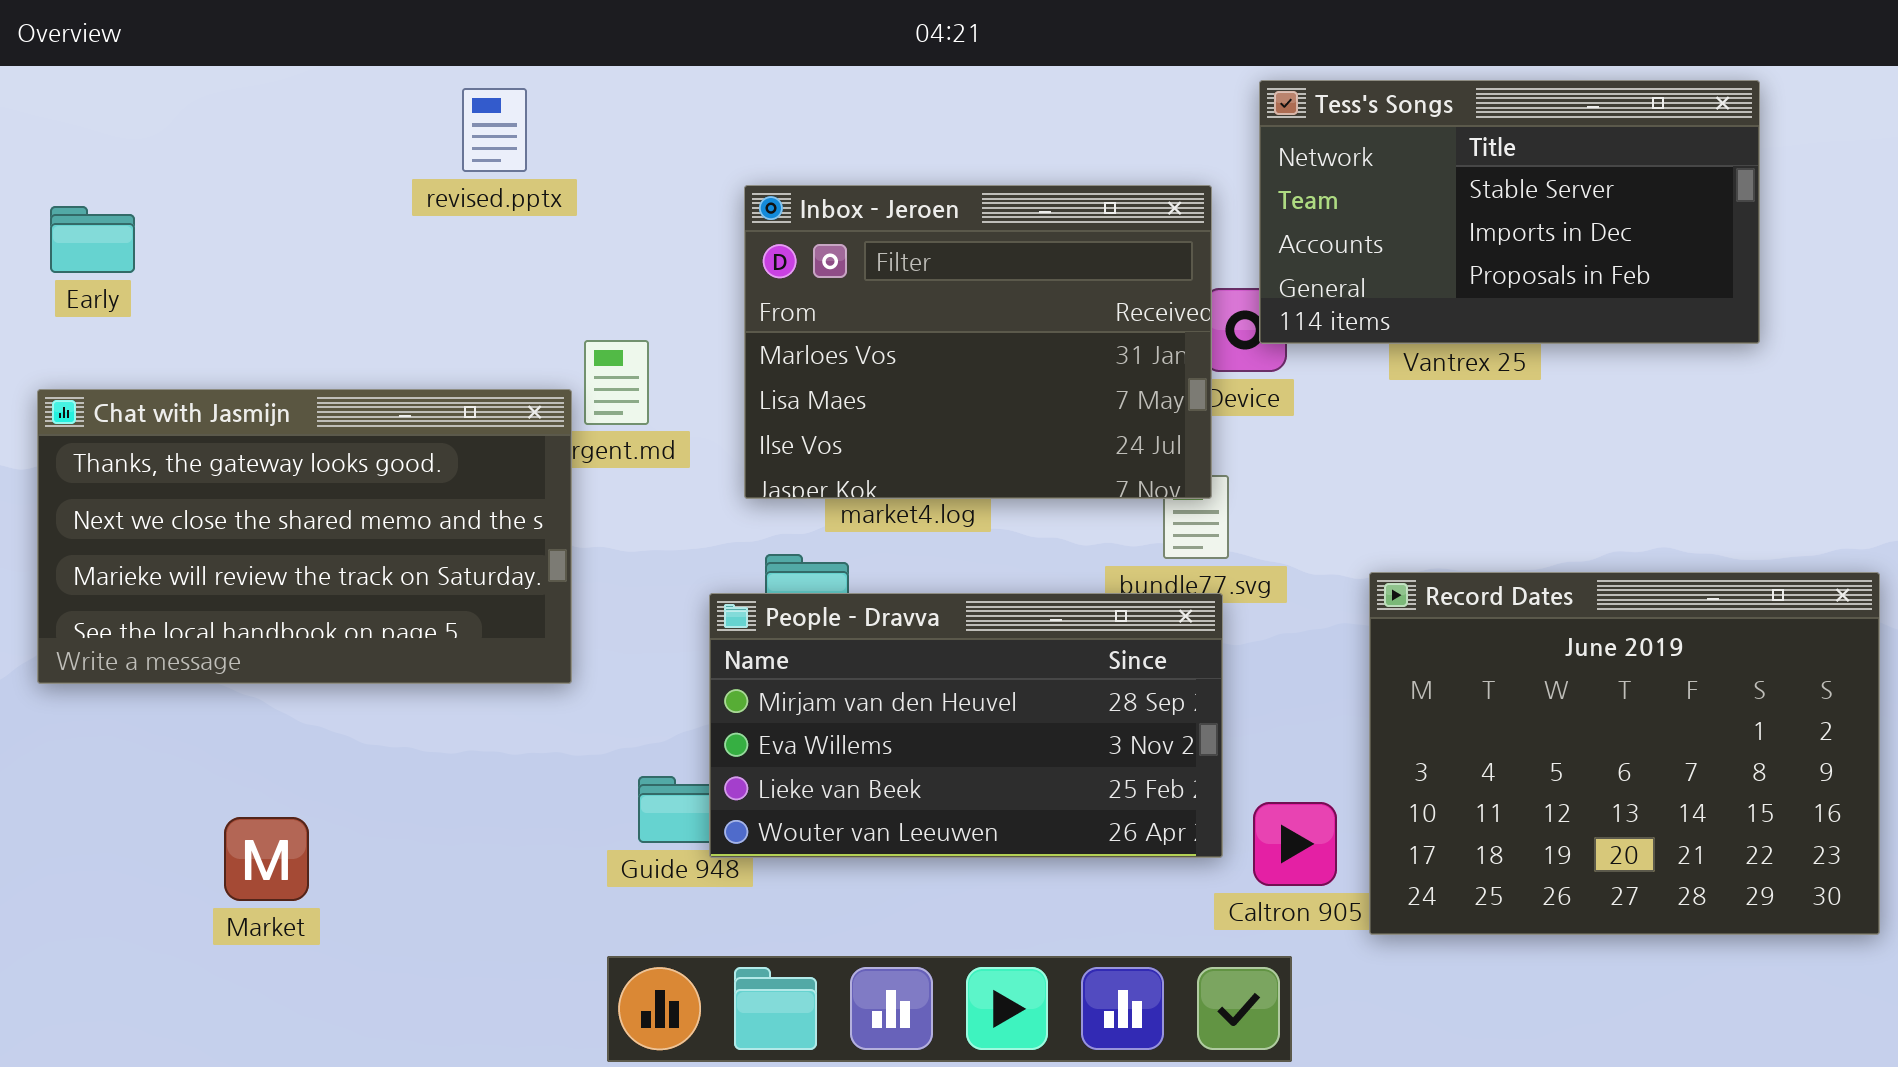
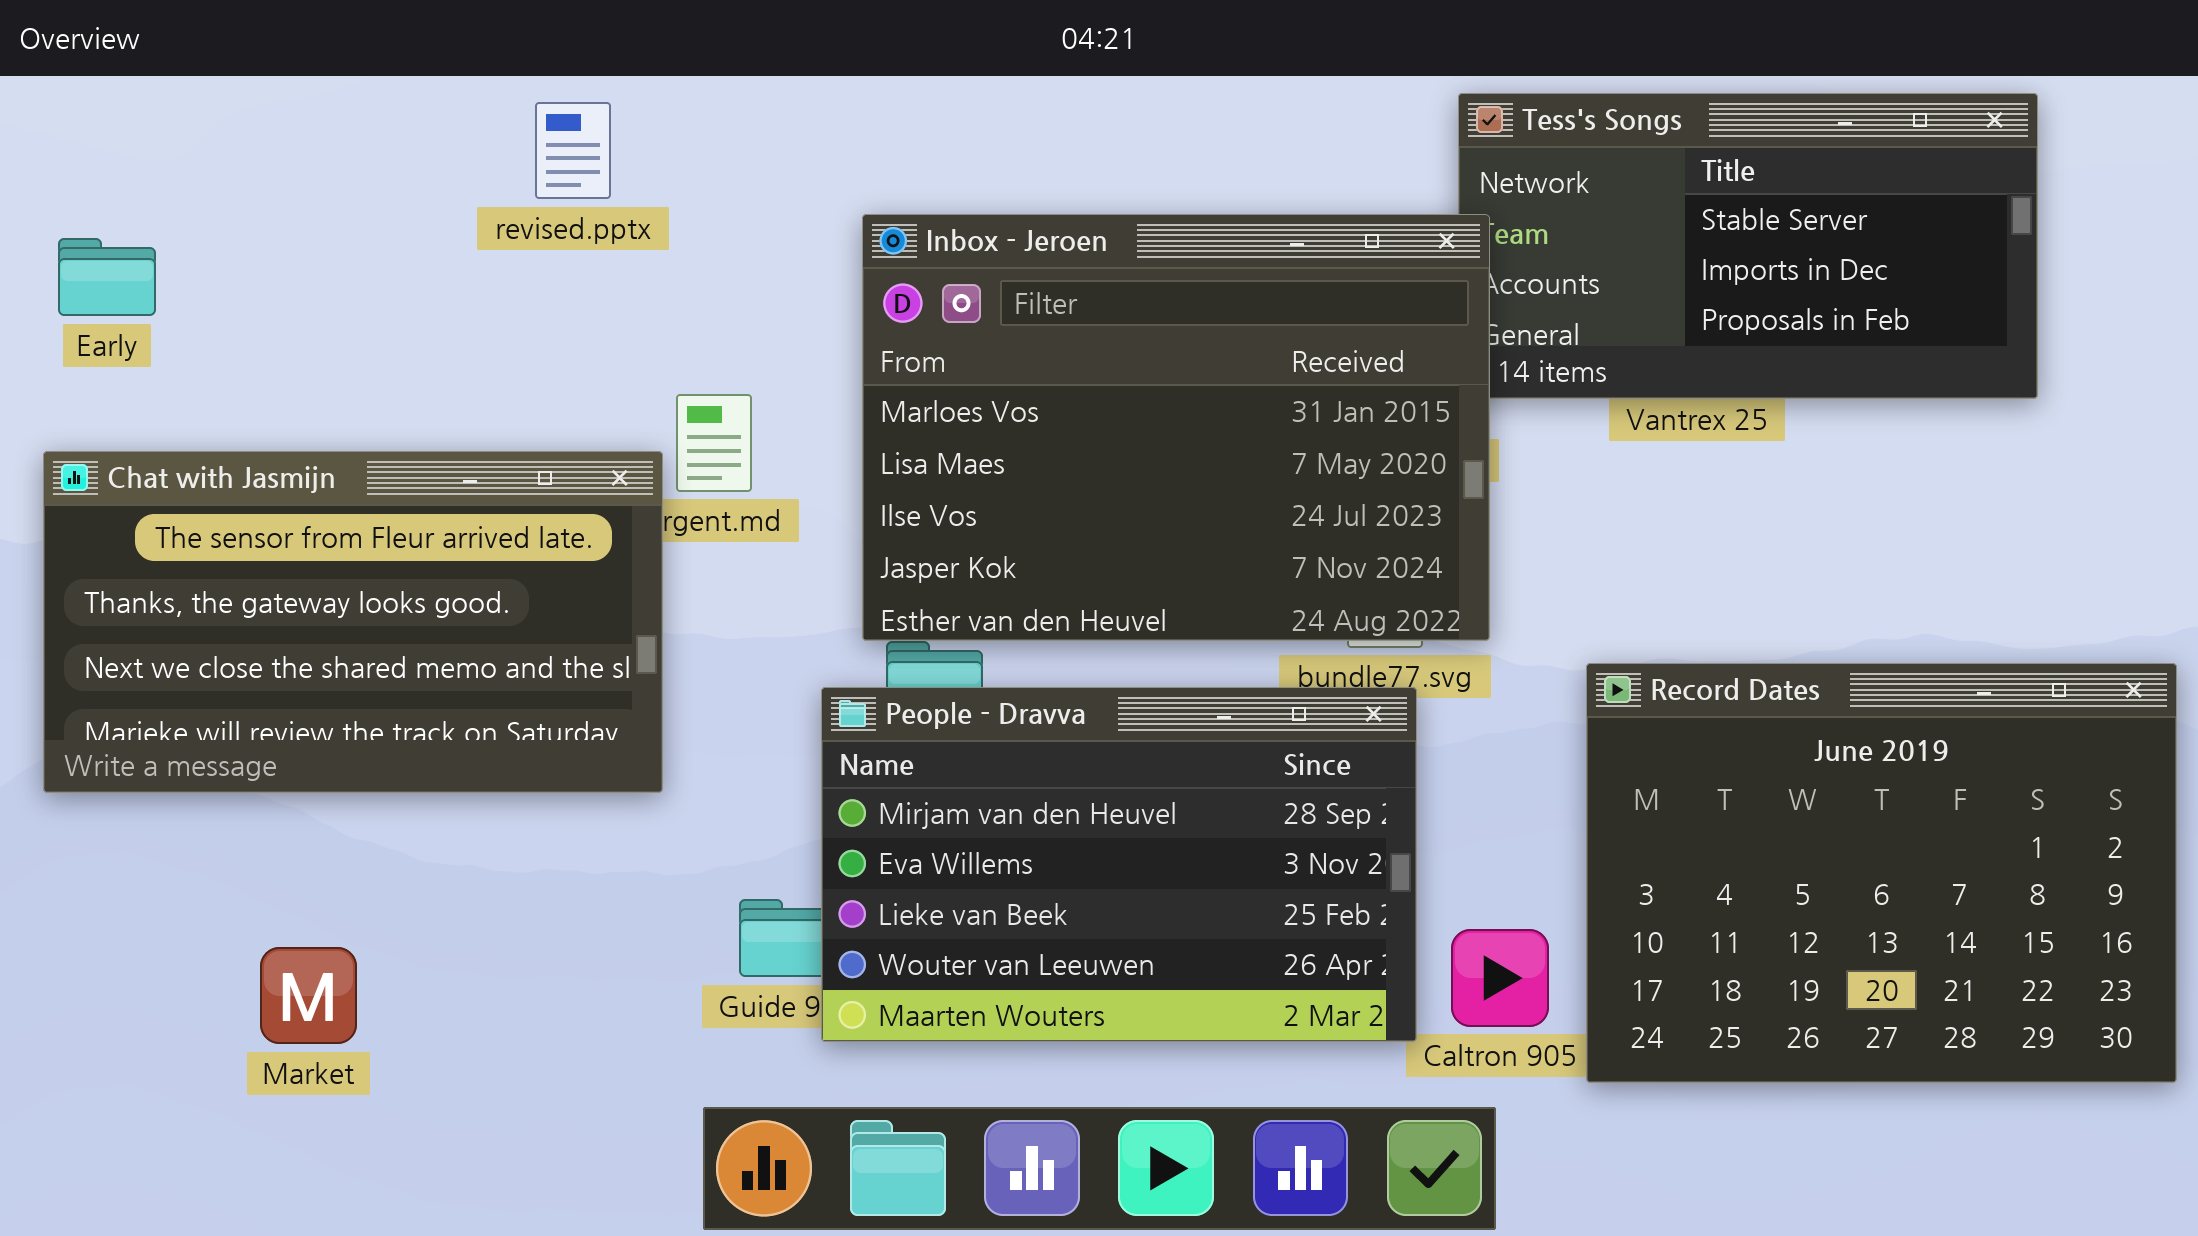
Inbox - Jeroen: [744,185,1212,499] -> [862,214,1490,641], resized
Chat with Jasmijn: [37,389,572,684] -> [43,451,663,793], scrolled up 1 row
People - Dravva: [709,593,1223,858] -> [821,687,1417,1042], resized

